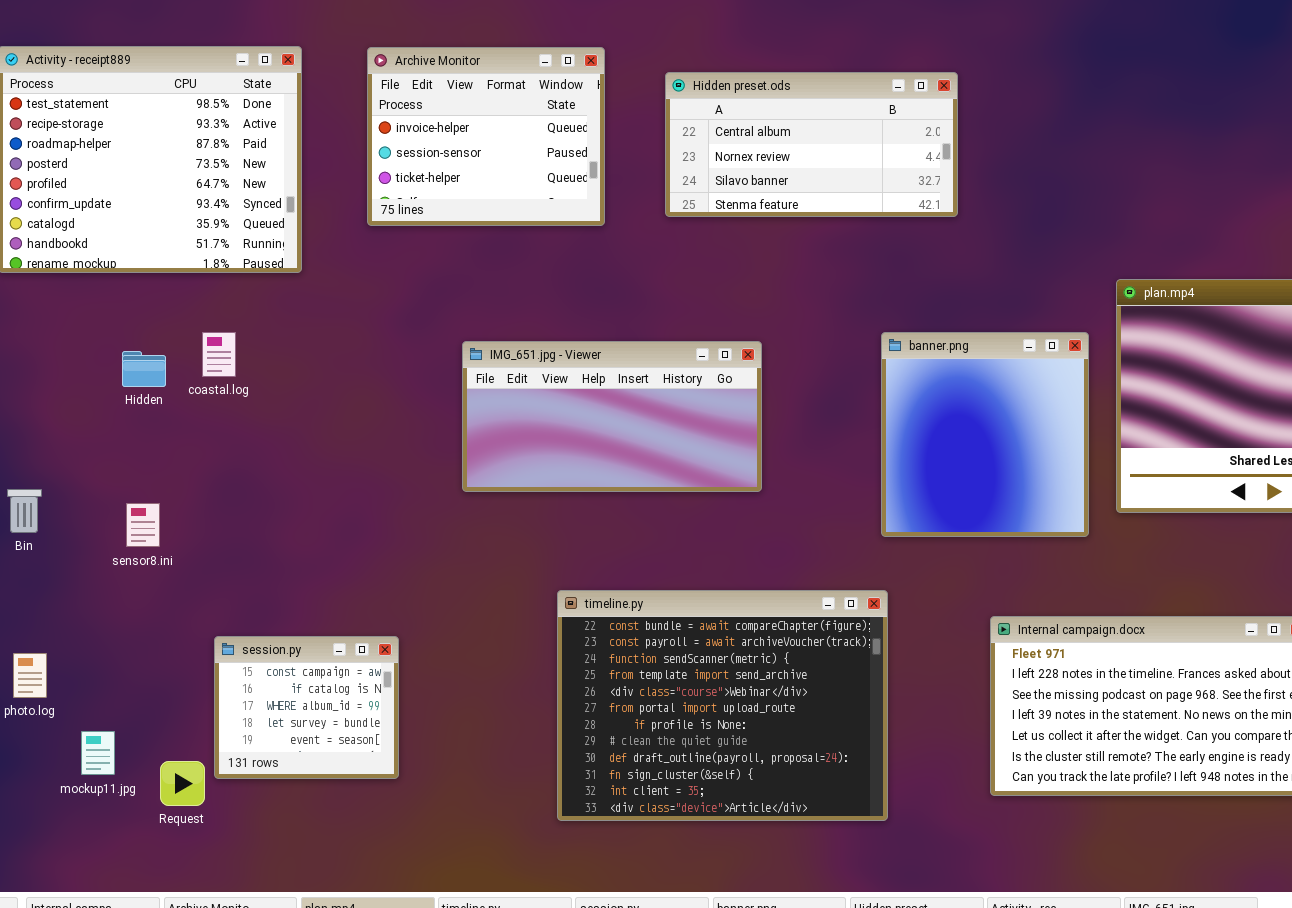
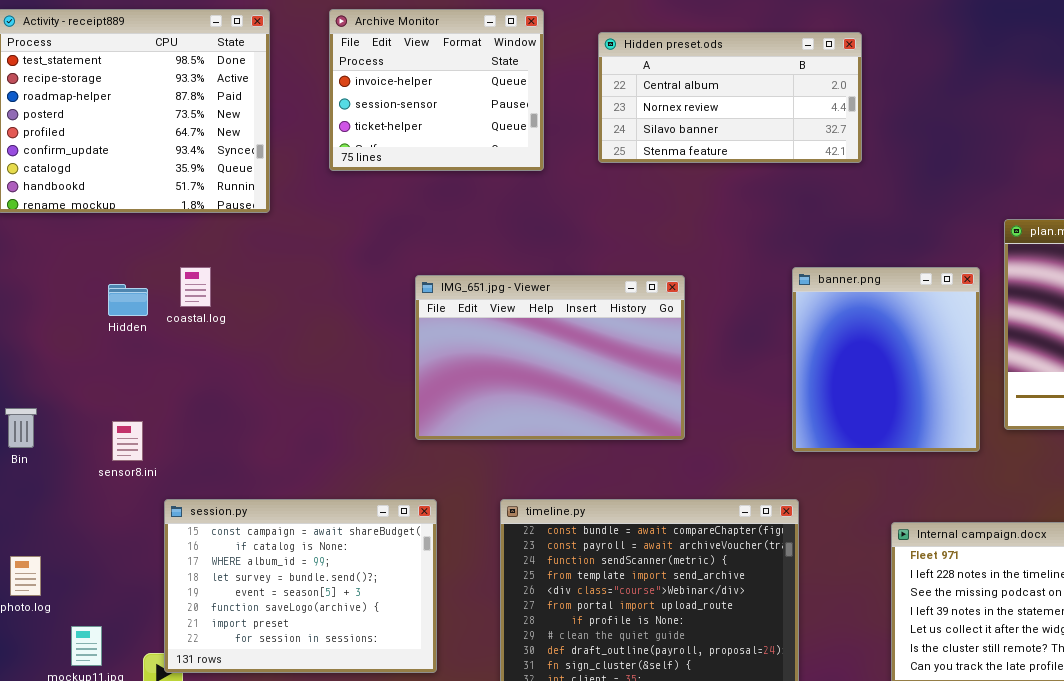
IMG_651.jpg - Viewer: [462,341,762,492] -> [415,275,685,440], resized
session.py: [214,636,399,779] -> [164,499,437,673], moved, resized

